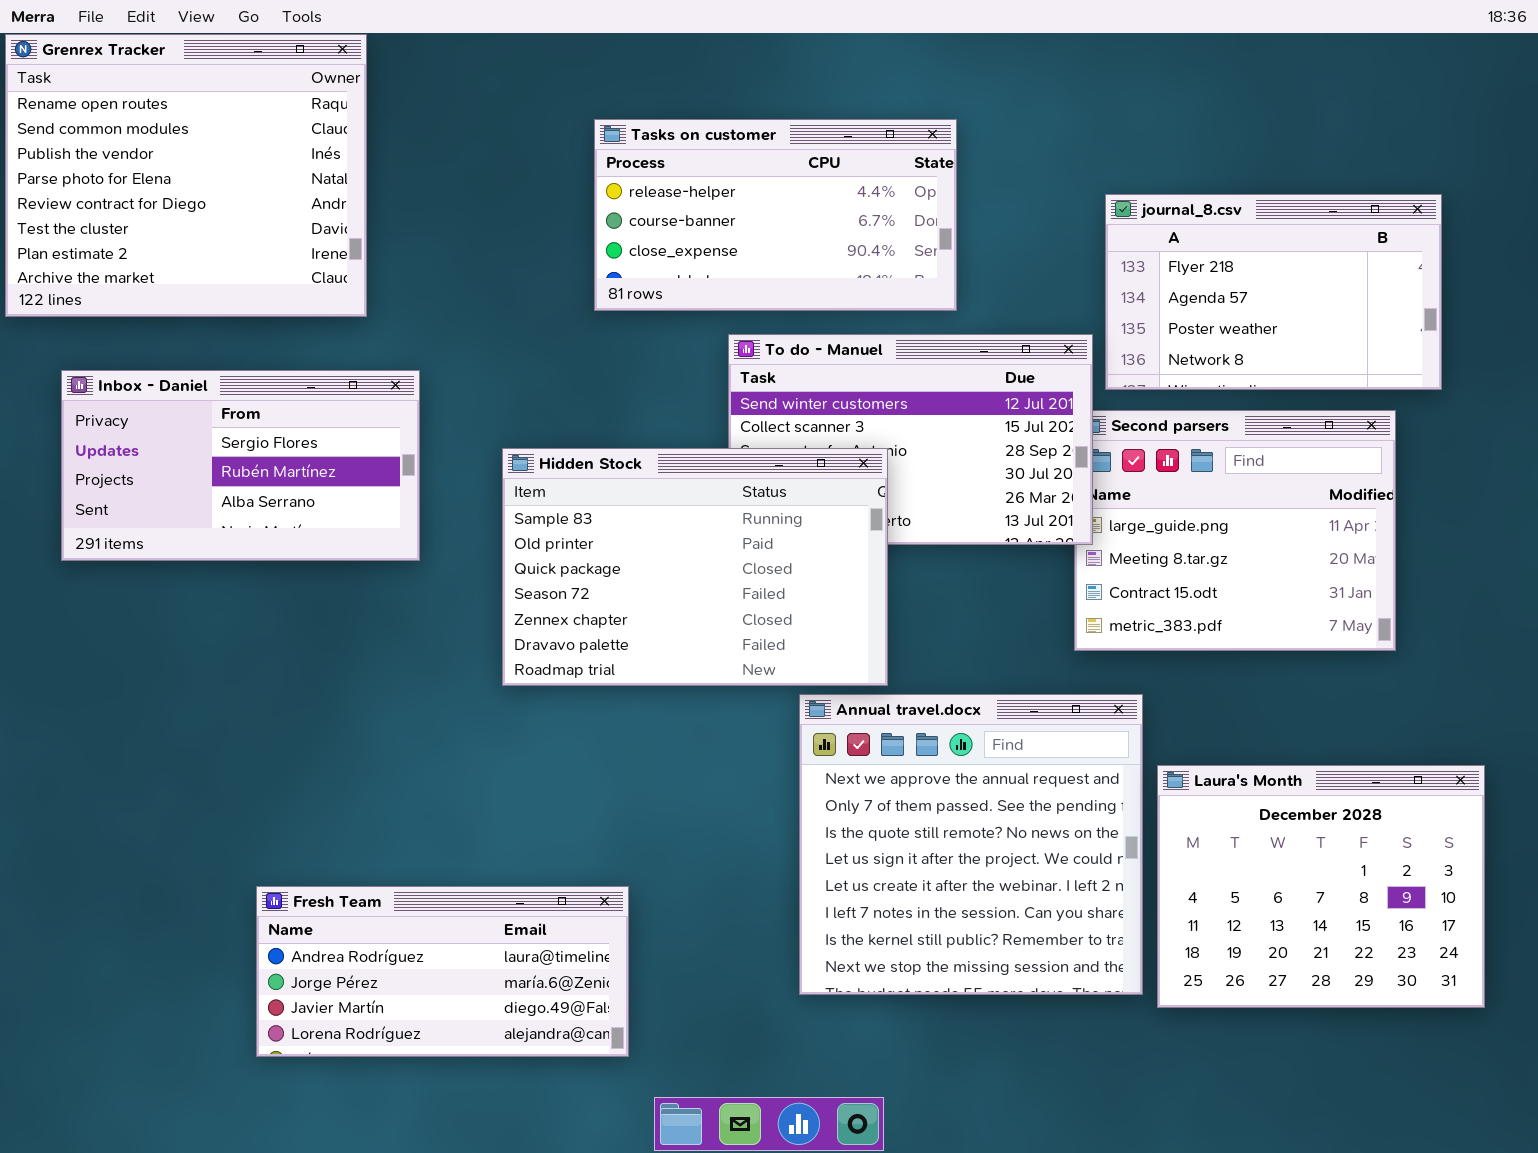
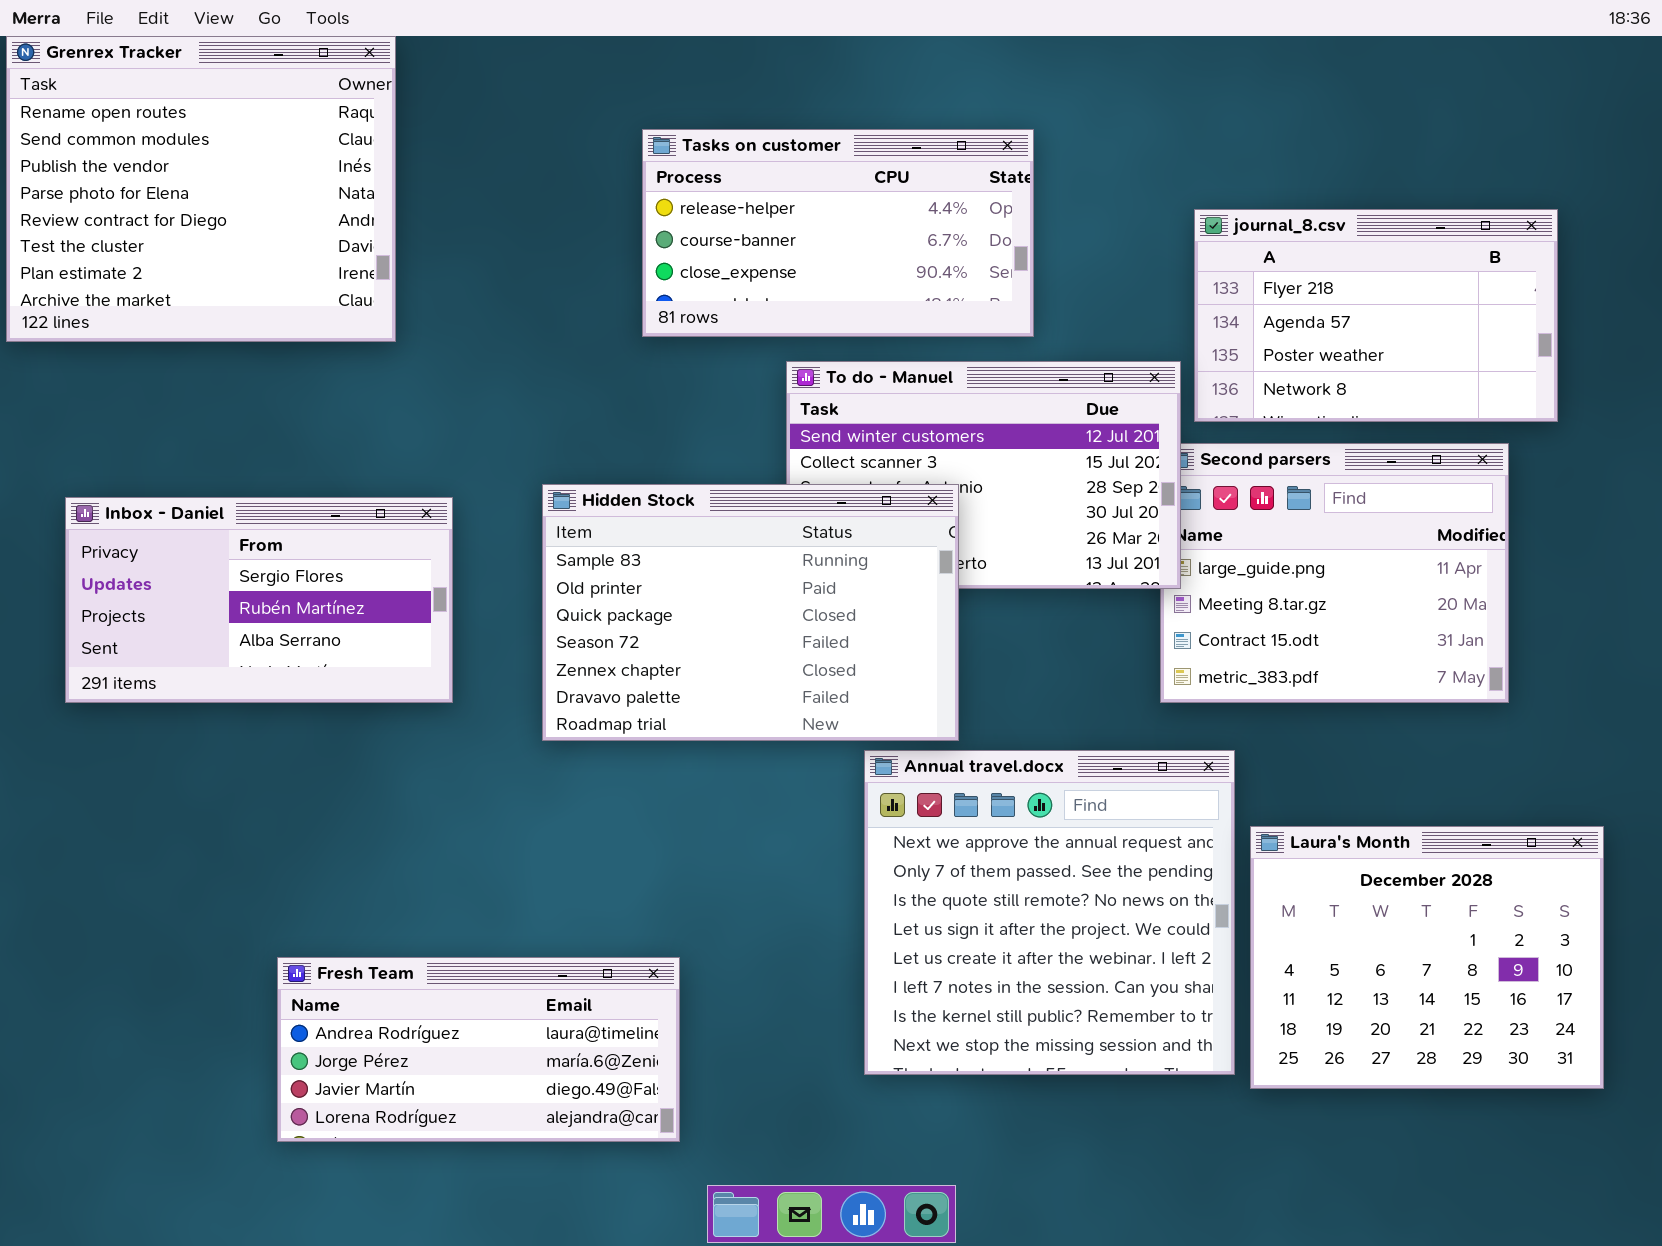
Inbox - Daniel: [61,370,420,561] -> [65,497,453,703], moved

